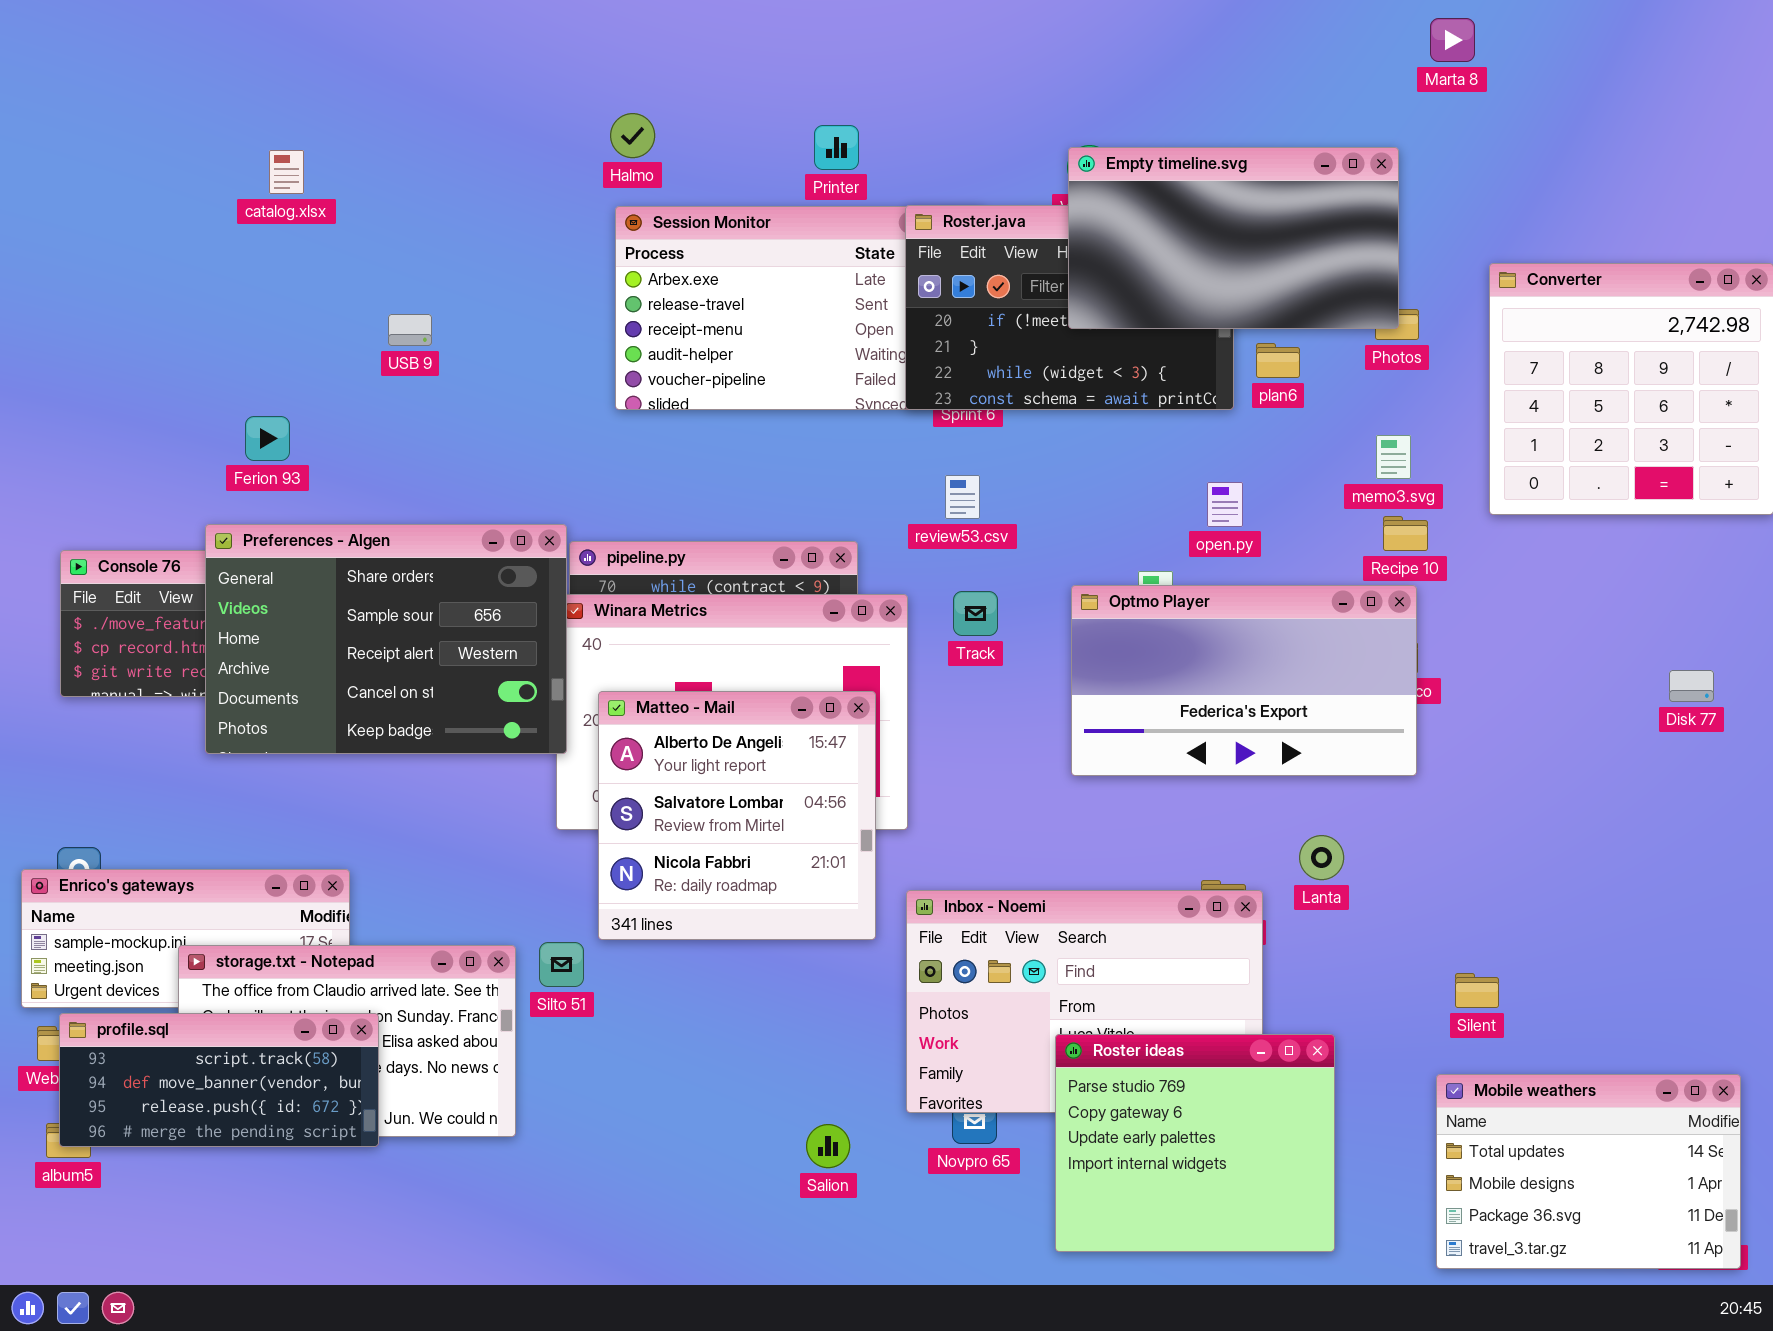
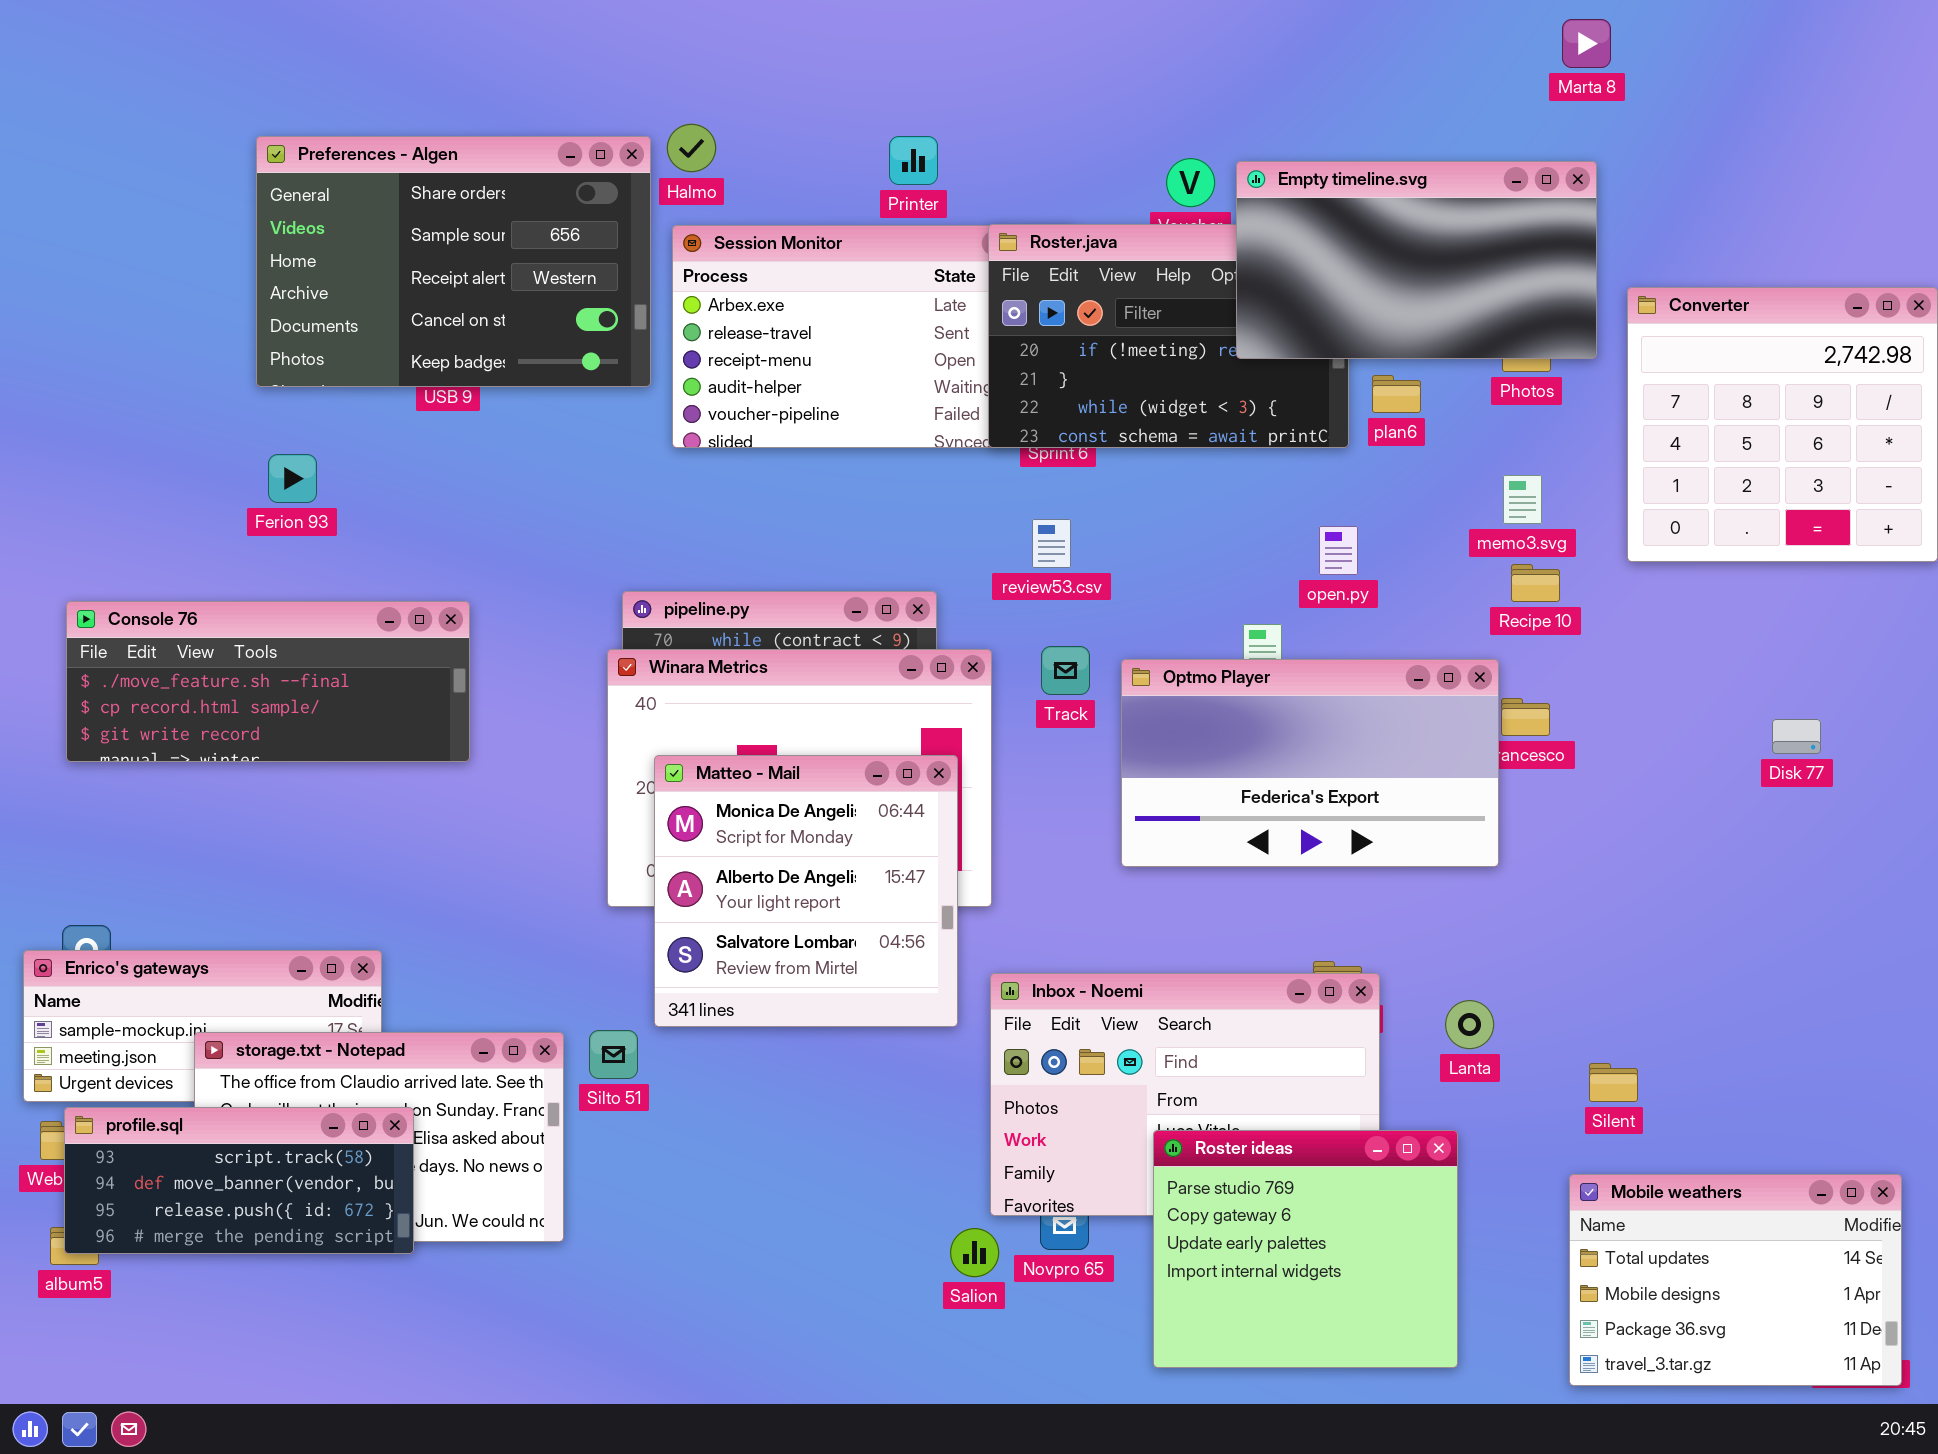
Empty timeline.svg: [1068,147,1399,329] -> [1236,161,1597,359], moved
Preferences - Algen: [205,524,567,754] -> [256,136,651,387], moved
Optmo Player: [1071,585,1417,776] -> [1121,659,1499,867], moved
Disk 77: [1669,670,1714,702] -> [1772,719,1821,754], moved
Matteo - Mail: [598,691,876,940] -> [654,755,958,1027], scrolled up 1 row
Lanta: [1299,835,1344,880] -> [1445,1000,1494,1049], moved
Salion: [806,1124,850,1168] -> [950,1228,999,1277], moved

